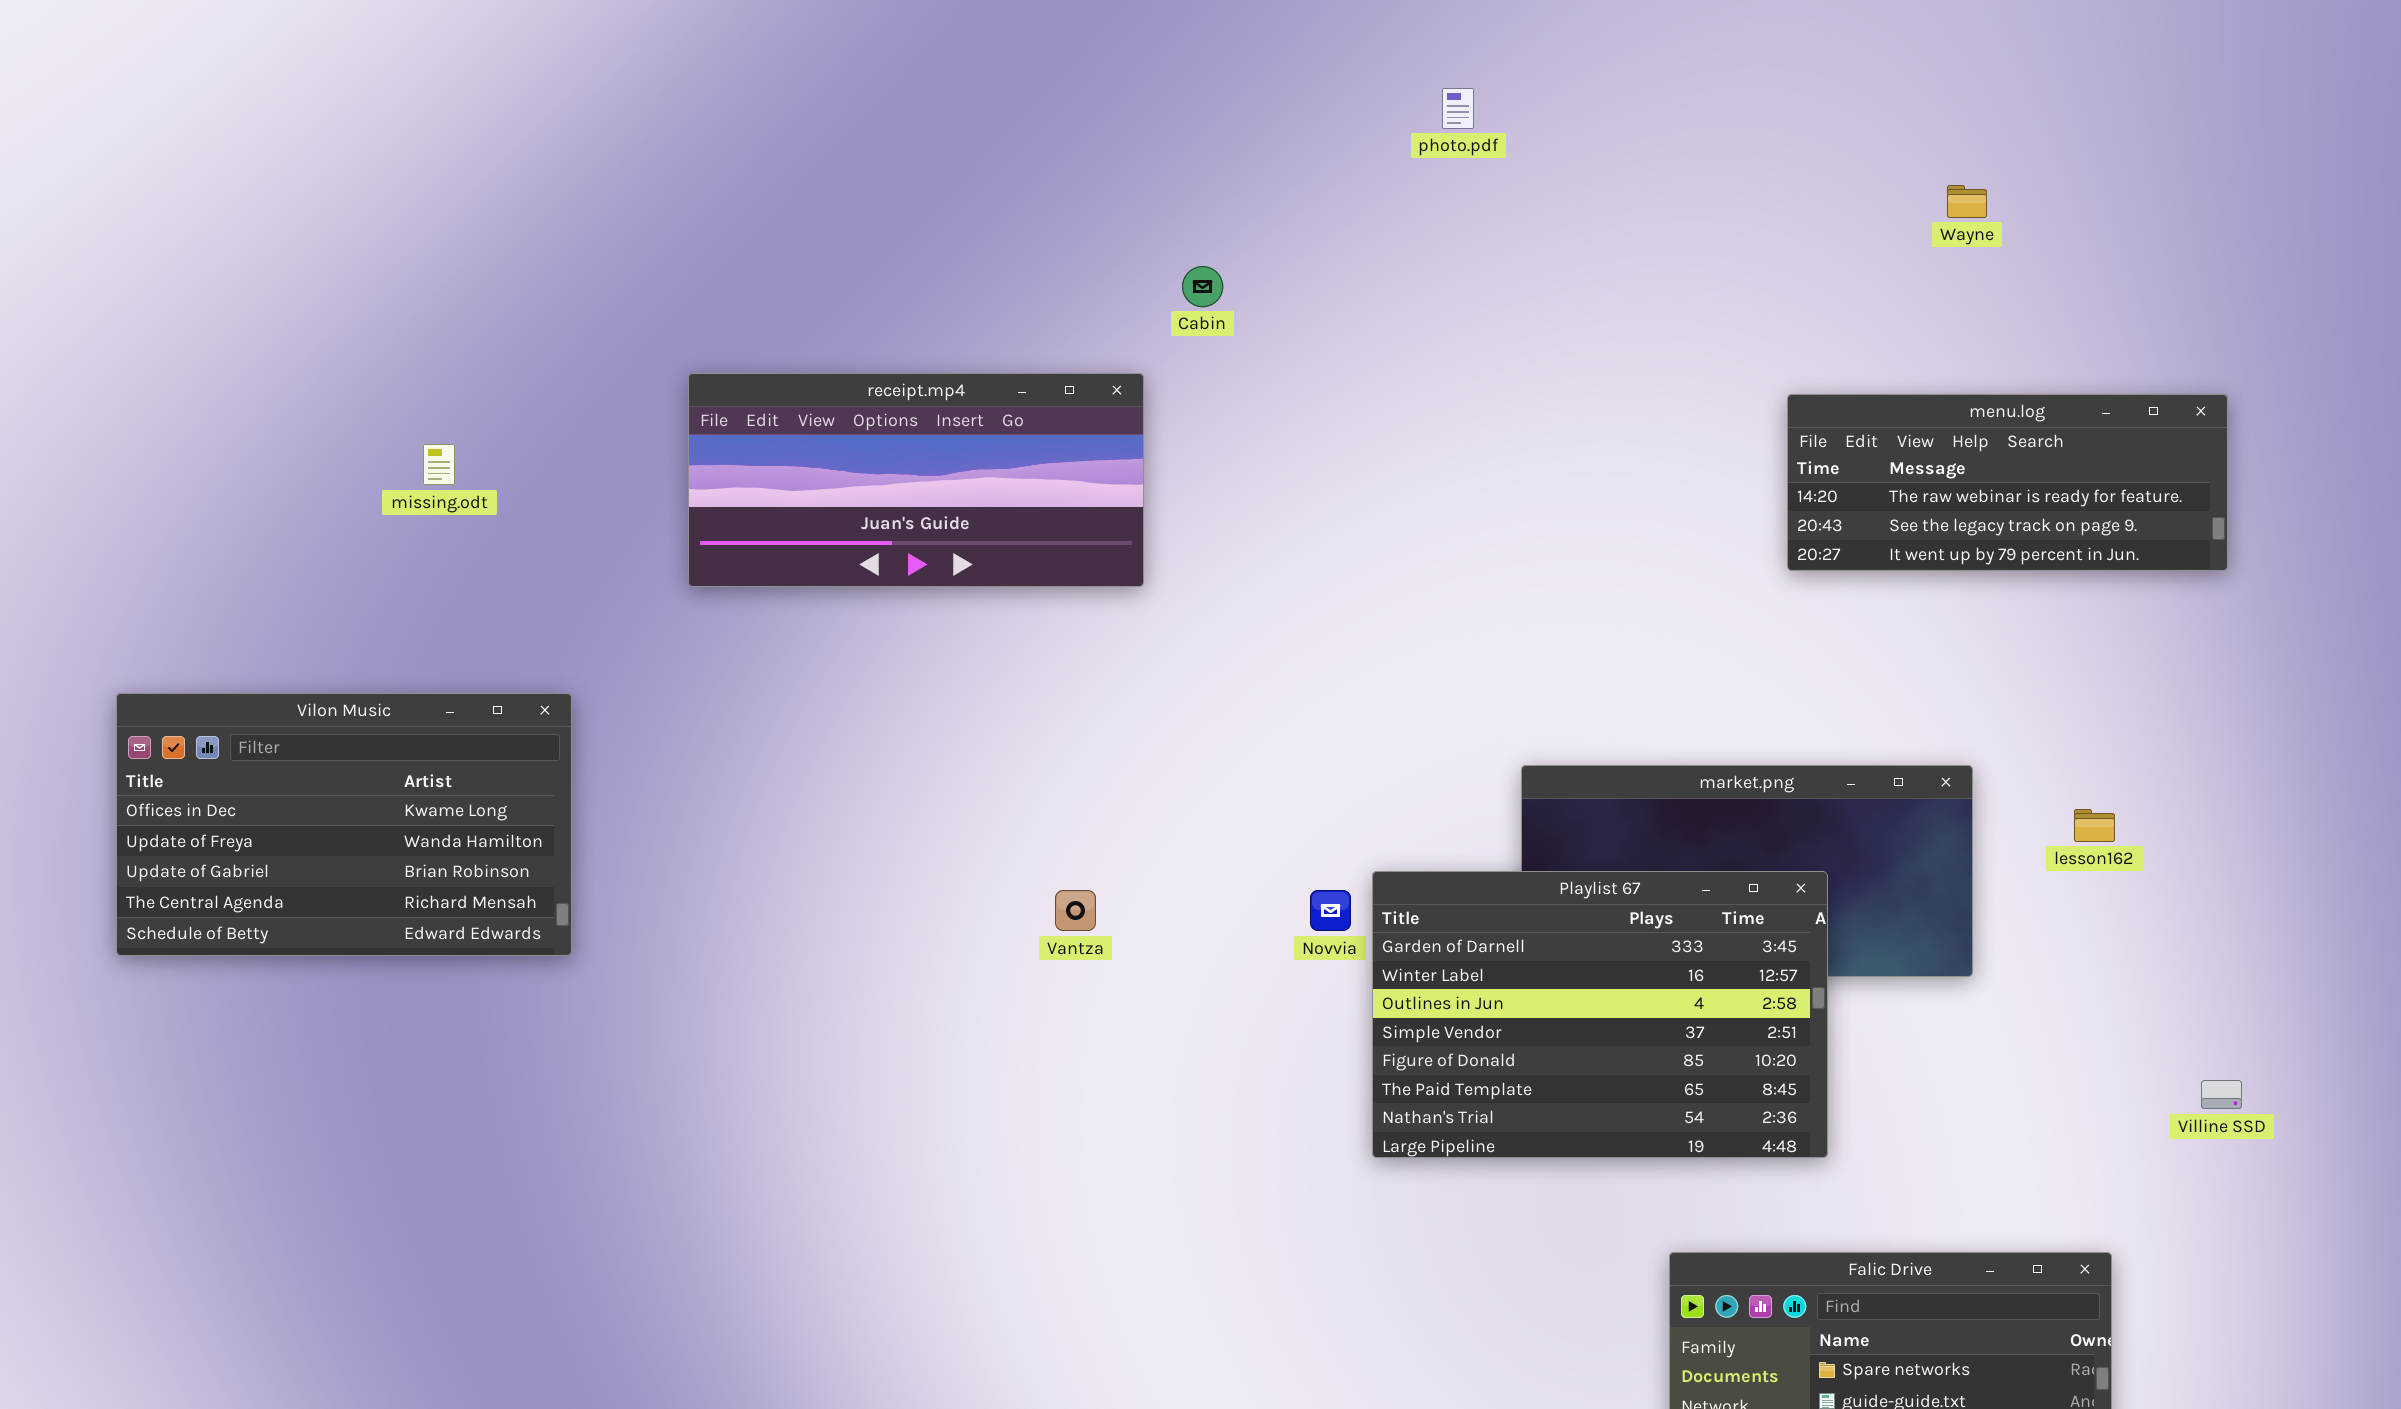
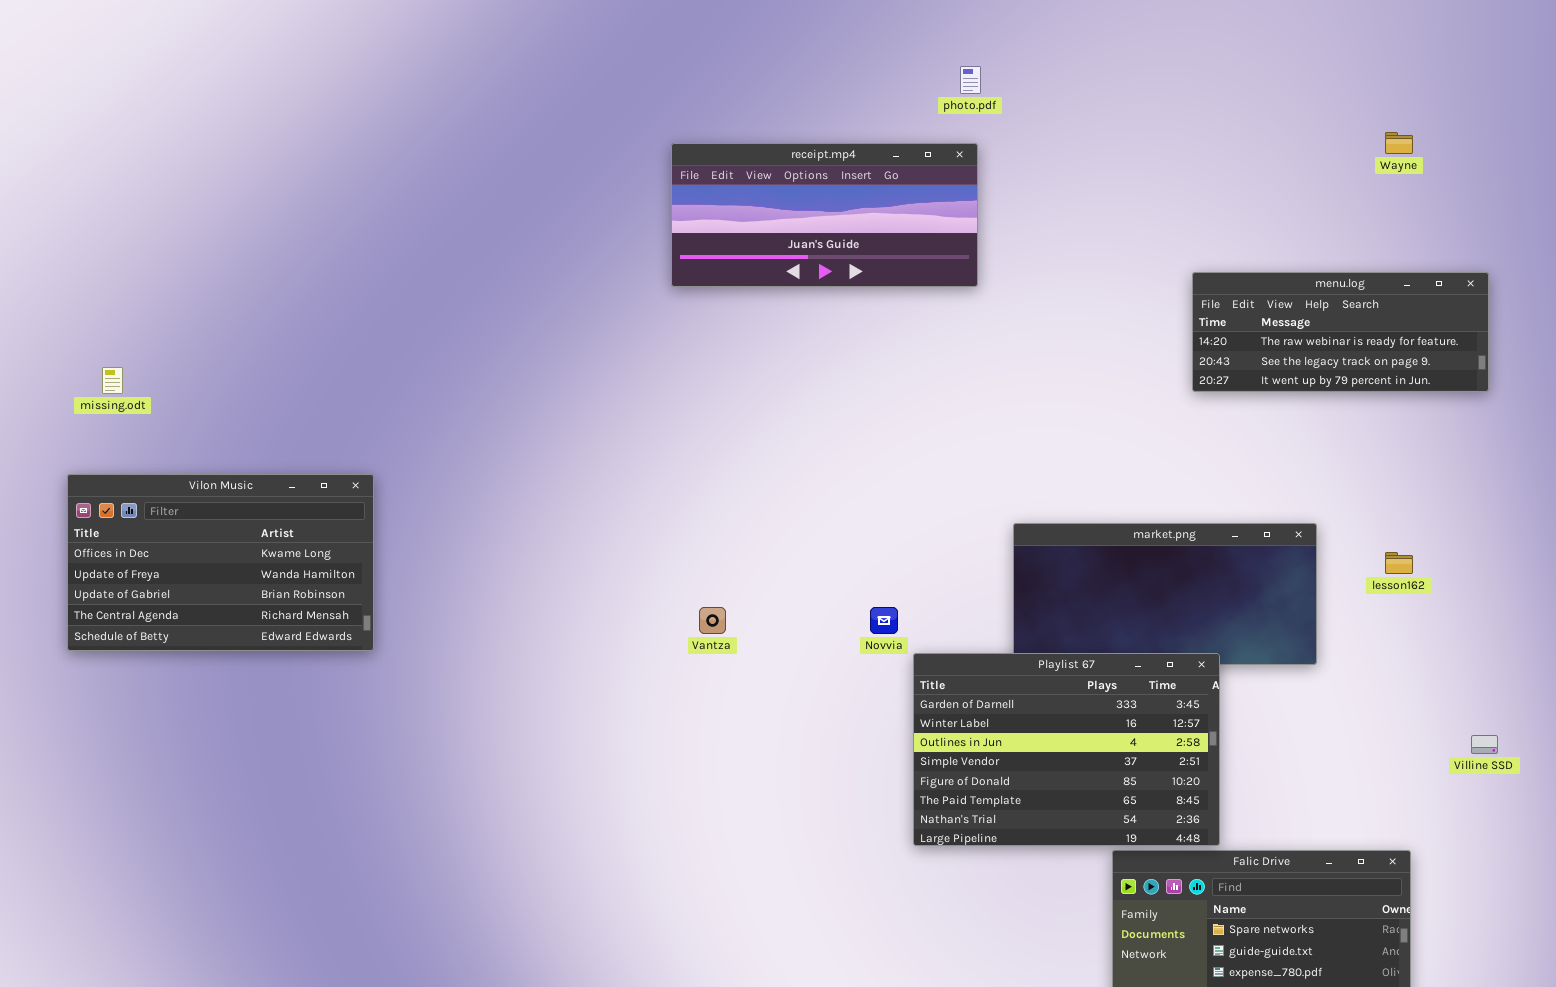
Wayne: [1947,185,1987,218] -> [1385,132,1413,154], moved
receipt.mp4: [688,373,1144,587] -> [671,143,978,287], moved
missing.odt: [423,444,455,485] -> [102,367,123,394], moved
Playlist 67: [1372,871,1828,1158] -> [913,653,1220,846], moved

